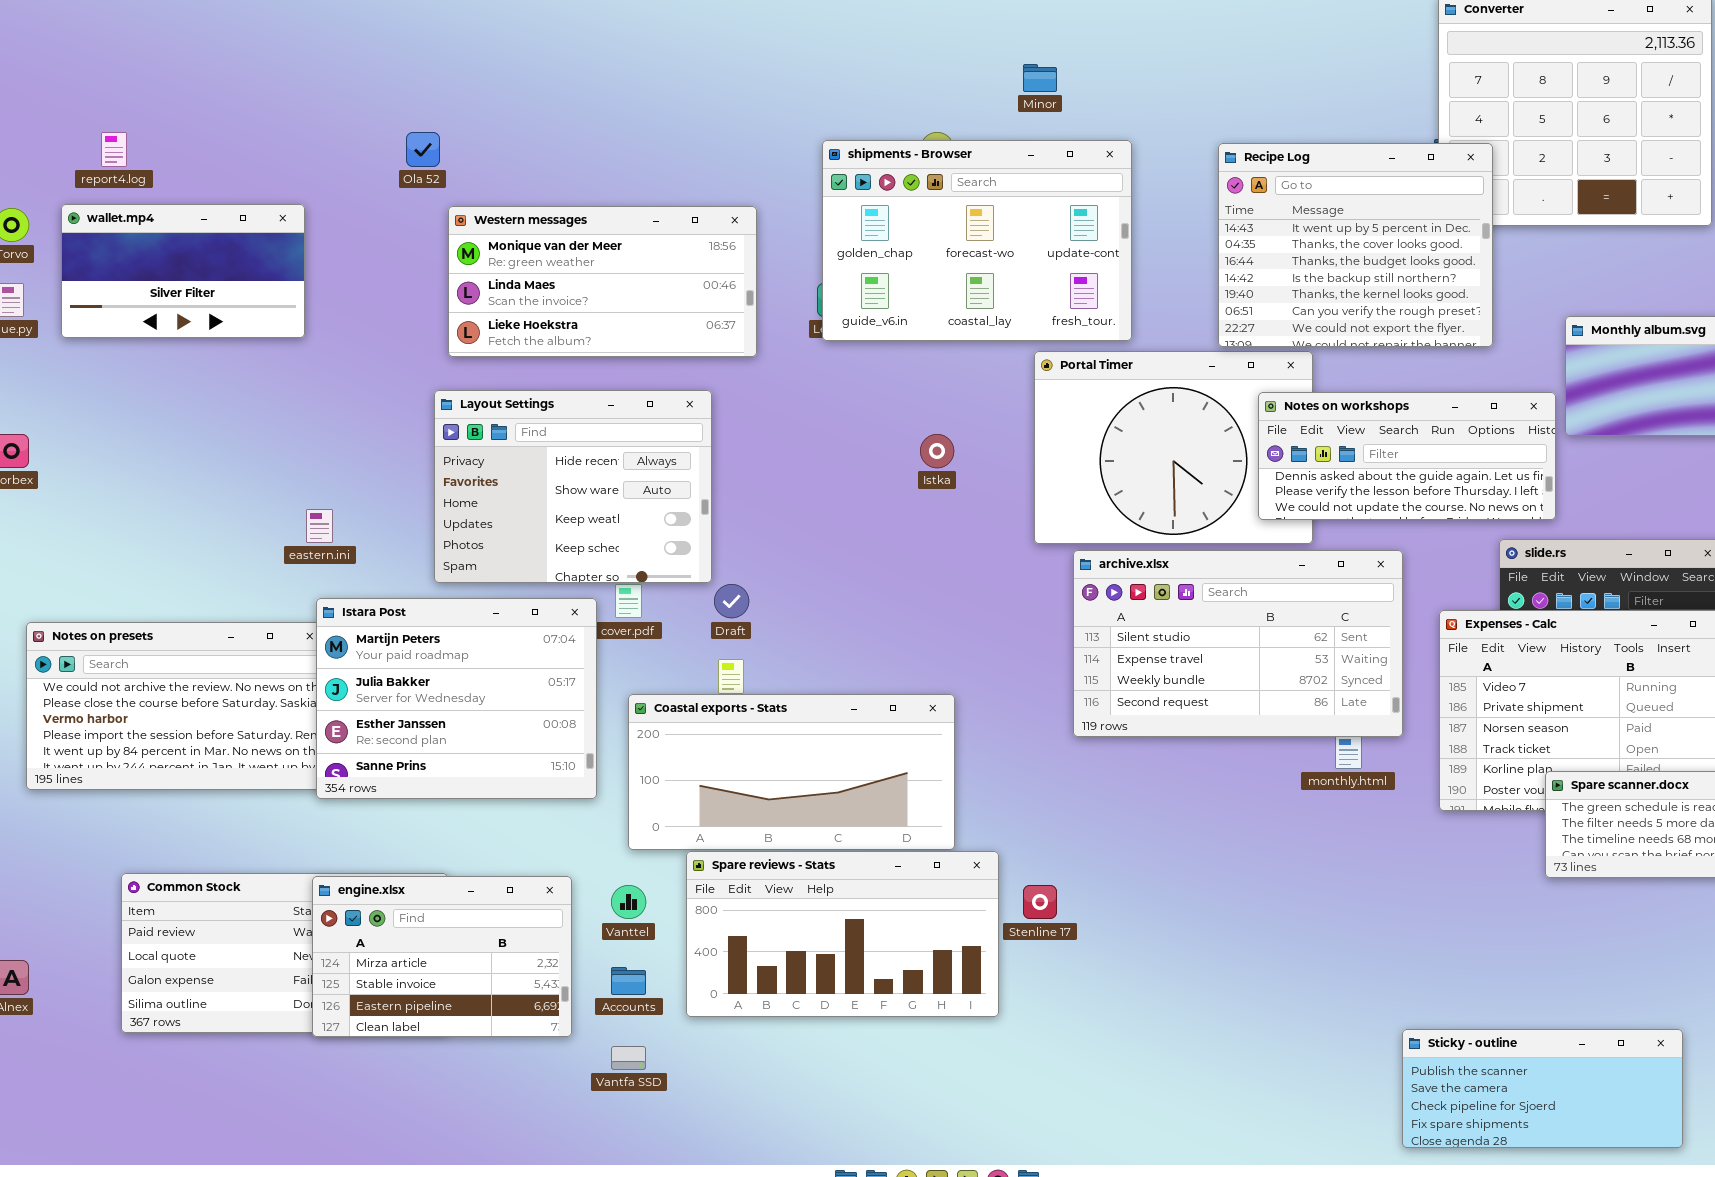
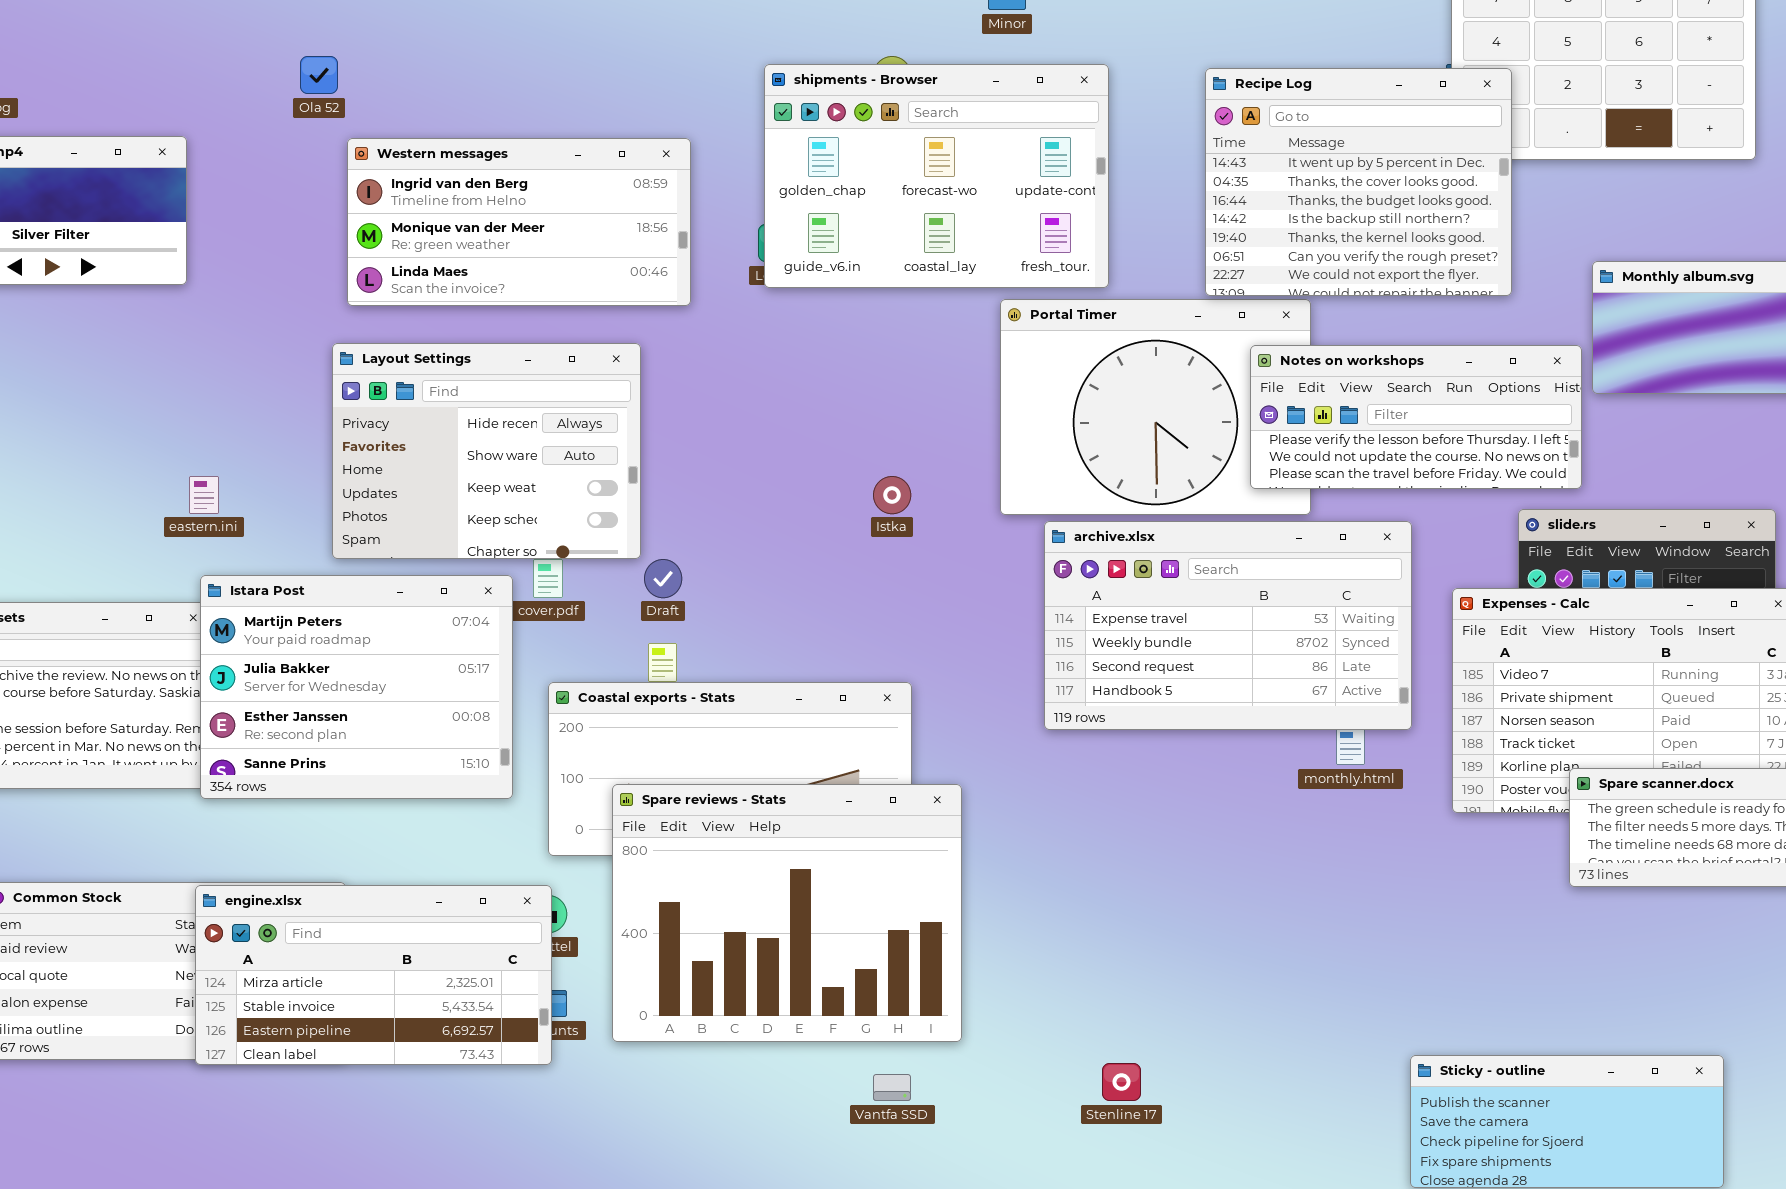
Western messages: [448,206,757,357] -> [347,138,691,306], scrolled up 1 row
Notes on workshops: [1258,392,1556,520] -> [1250,345,1582,489], scrolled down 1 row
Istka: [920,434,954,468] -> [873,476,911,514], moved
archive.xlsx: [1073,550,1403,737] -> [1044,521,1412,730], scrolled down 1 row
Spare reviews - Stats: [686,851,999,1017] -> [612,784,962,1042], resized
engine.xlsx: [312,876,572,1037] -> [195,885,552,1065], resized
Stenline 17: [1023,885,1057,919] -> [1102,1063,1141,1101], moved
Vantfa SSD: [611,1046,646,1070] -> [873,1074,911,1101], moved

